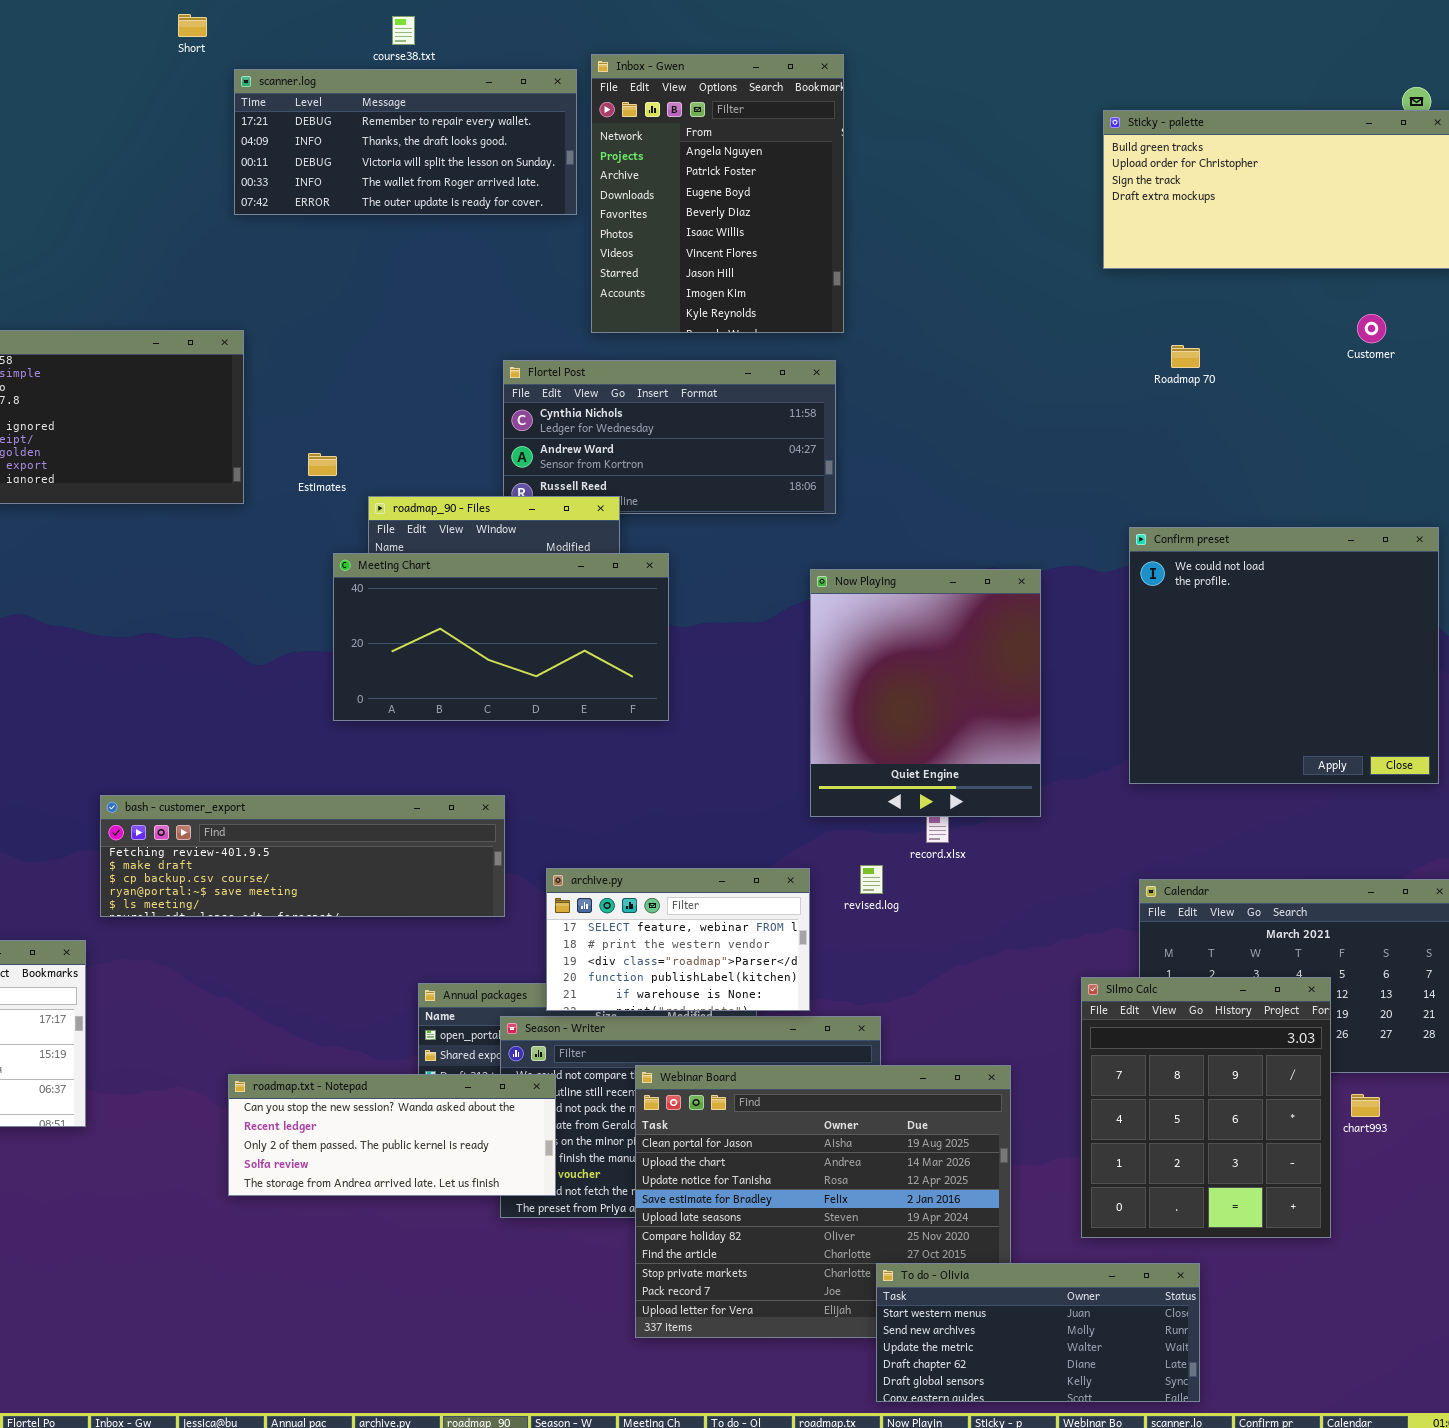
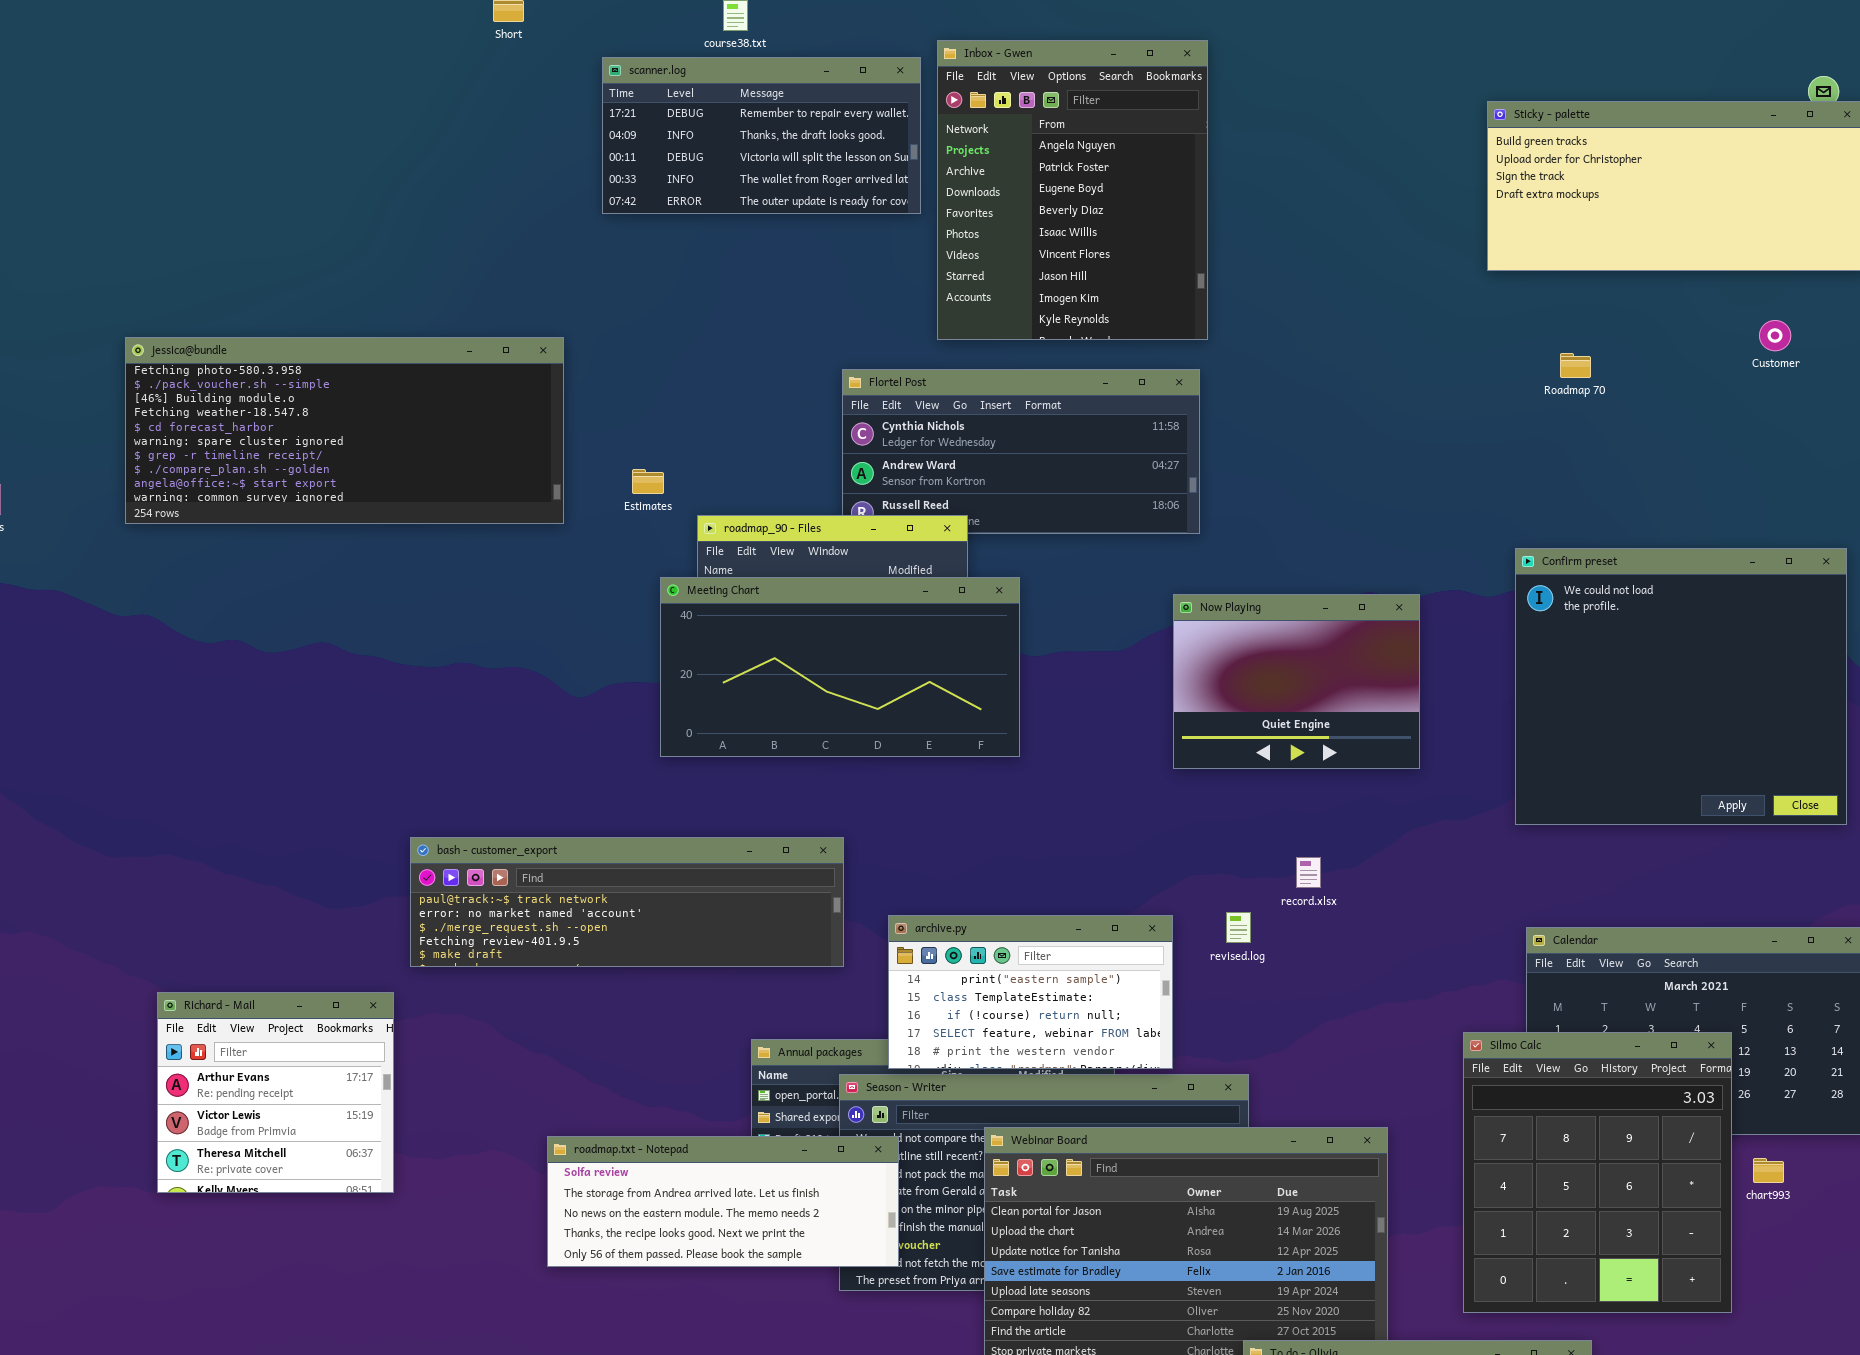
scanner.log: [234,69,577,215] -> [602,57,921,214], resized
Now Playing: [810,569,1041,817] -> [1173,594,1420,769], resized
bash - customer_export: [100,795,505,917] -> [410,837,844,967], scrolled up 3 rows
archive.py: [546,868,810,1011] -> [888,915,1173,1069], scrolled up 3 rows
roadmap.txt - Notepad: [228,1074,556,1196] -> [547,1136,899,1267], scrolled down 3 rows

